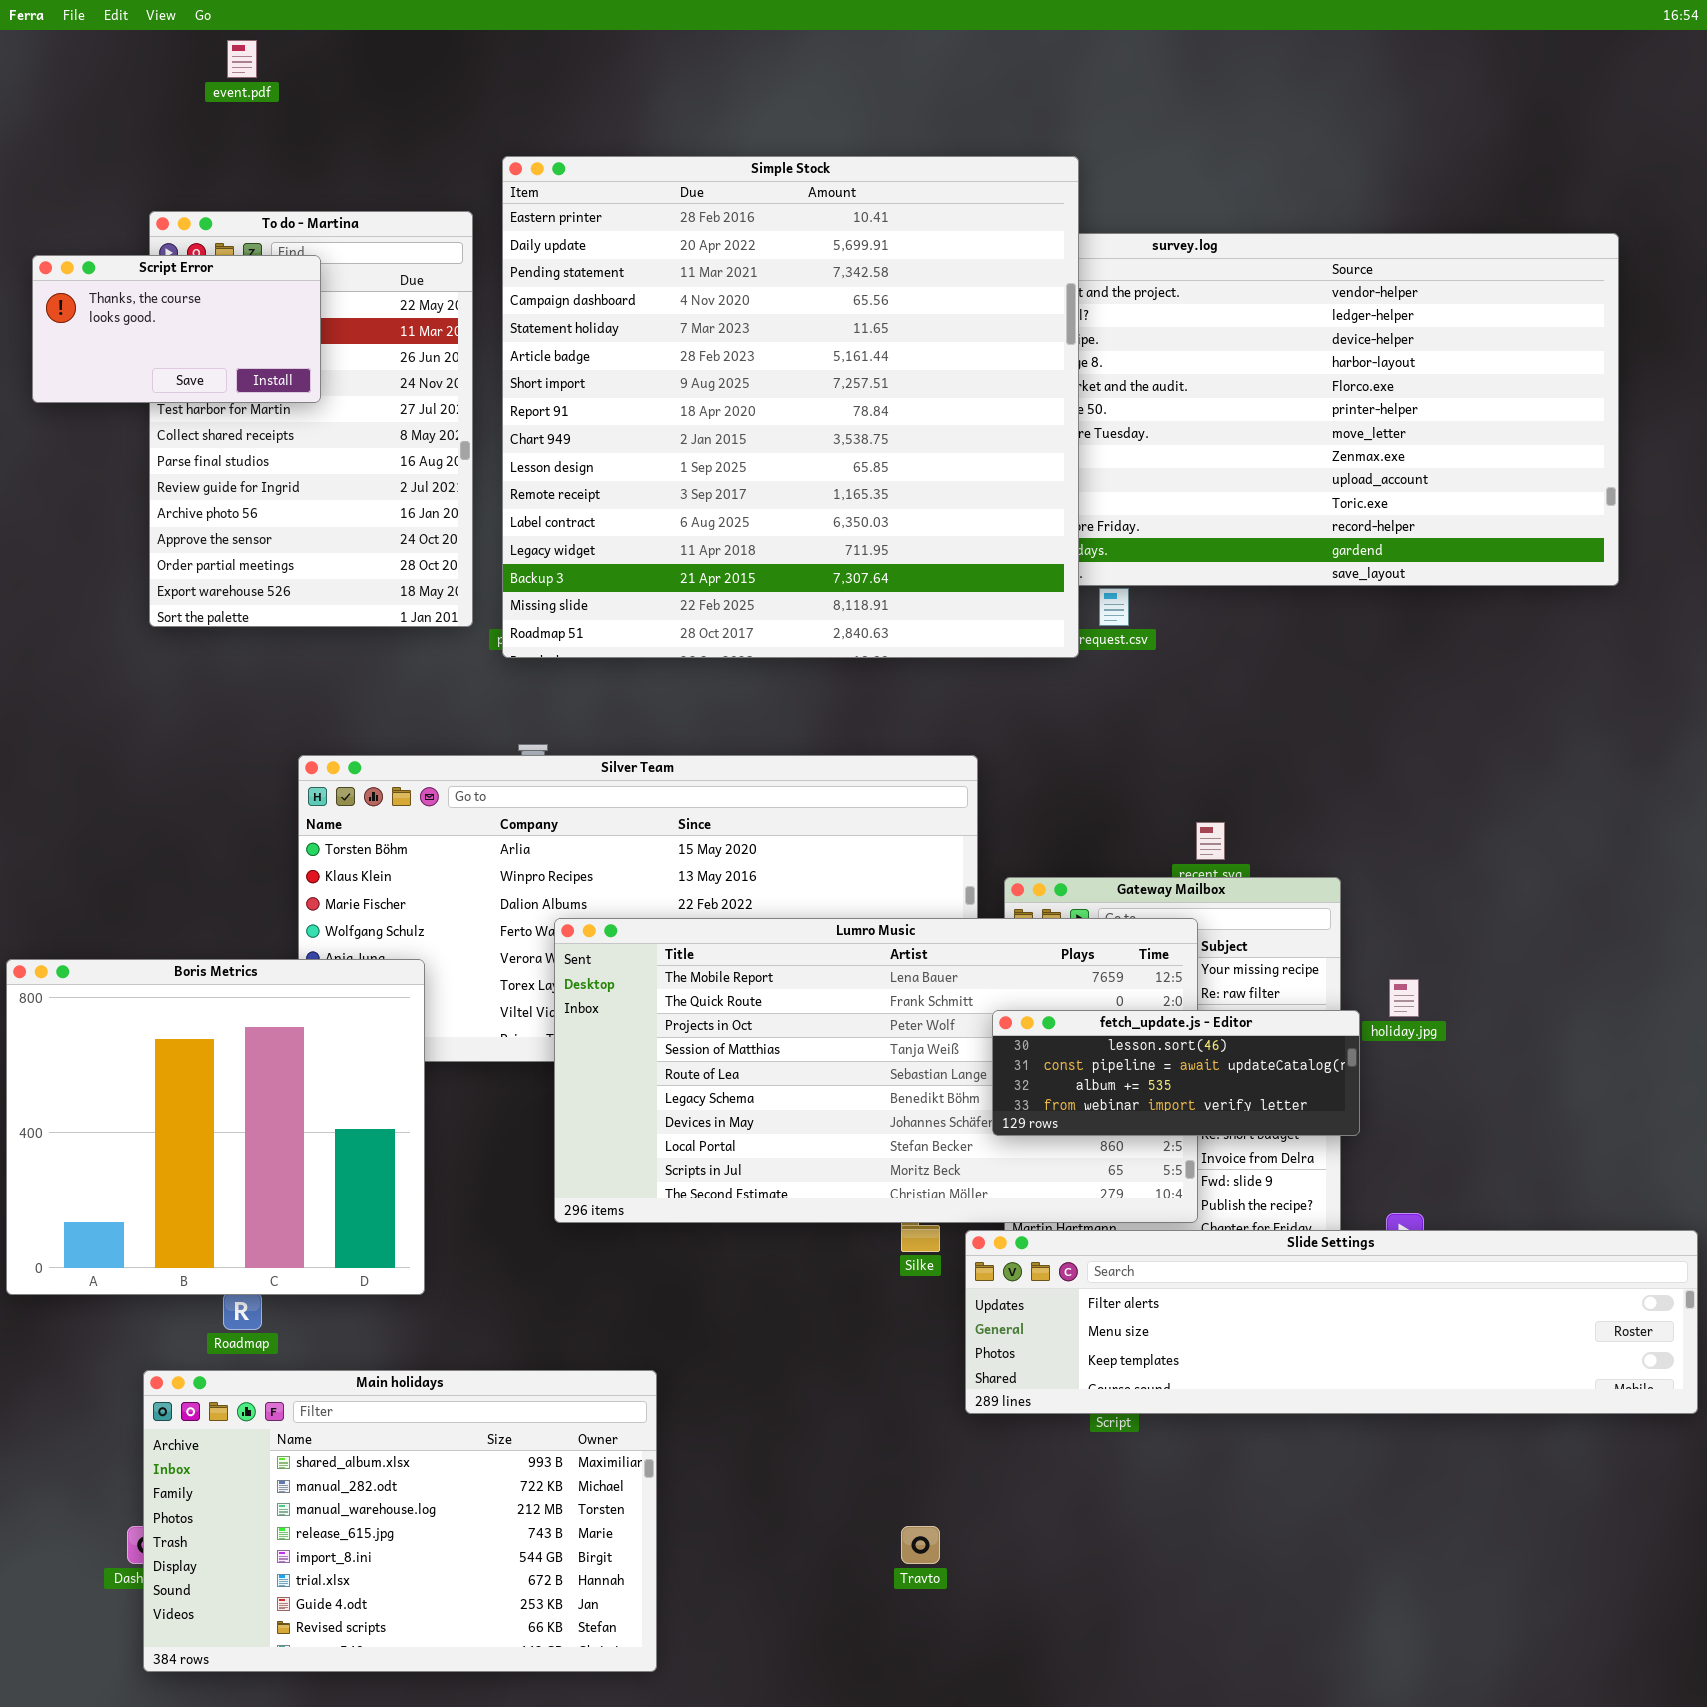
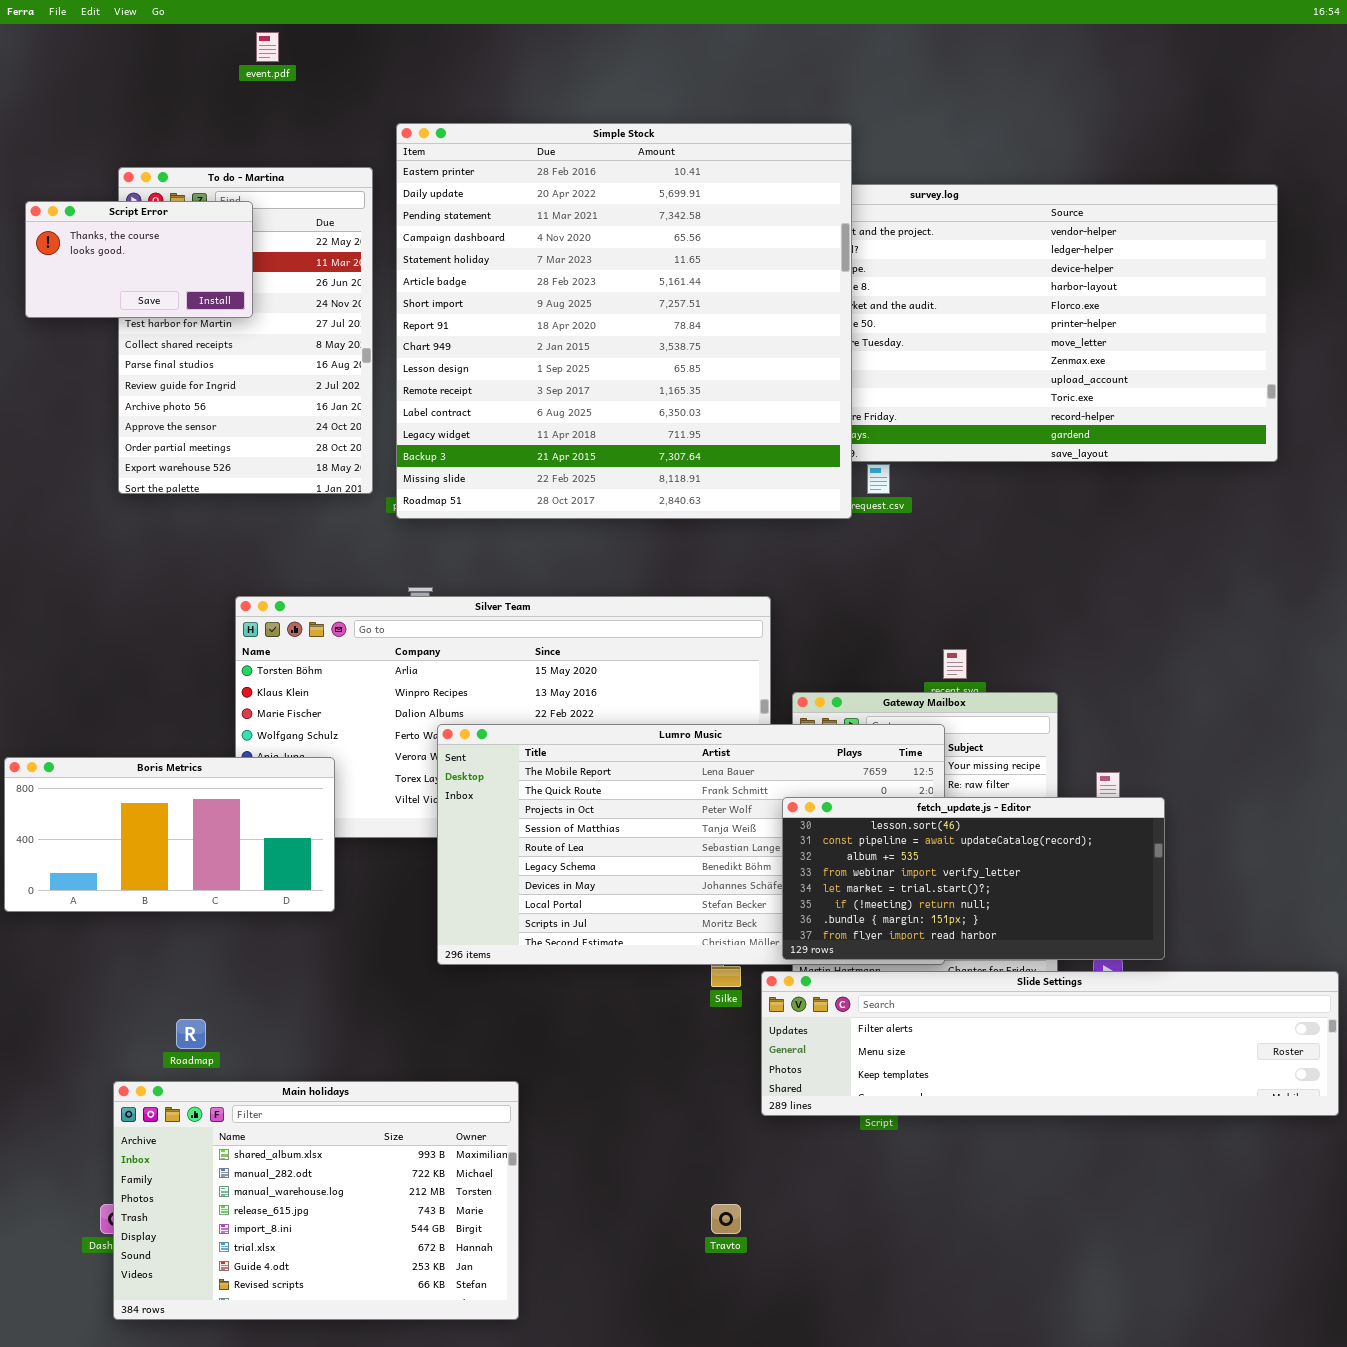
event.pdf: [227,40,257,78] -> [256,32,279,62], moved
Boris Metrics: [6,959,425,1295] -> [4,757,335,912], resized
fetch_update.js - Editor: [992,1010,1360,1136] -> [782,797,1165,960], resized

